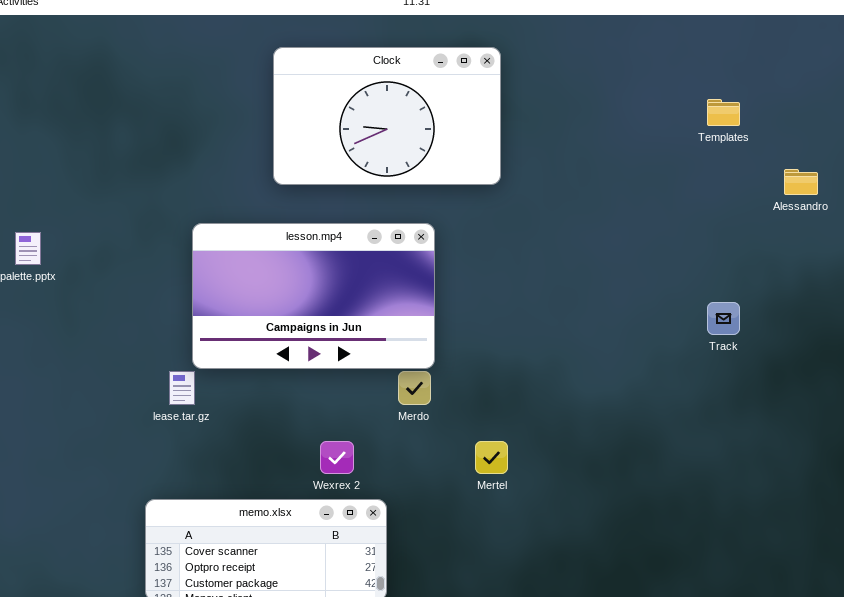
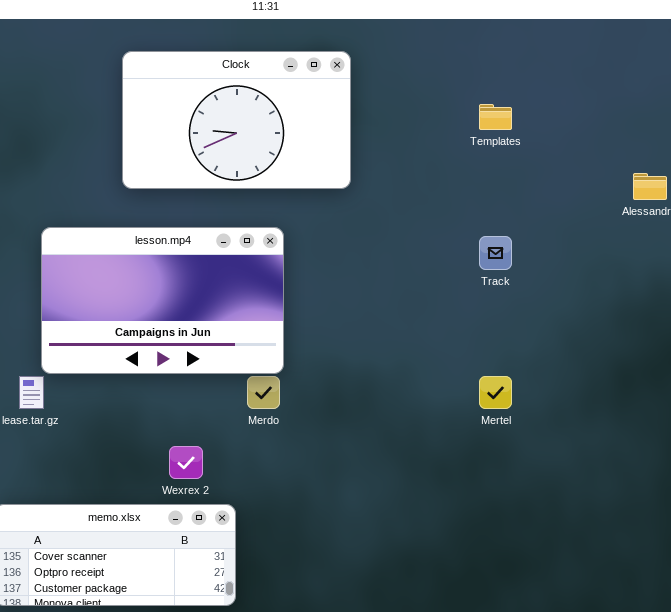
Templates: [707,99,740,126] -> [479,104,512,130], moved
Track: [707,302,740,335] -> [479,236,512,270], moved
Mertel: [475,441,508,474] -> [479,376,512,409], moved

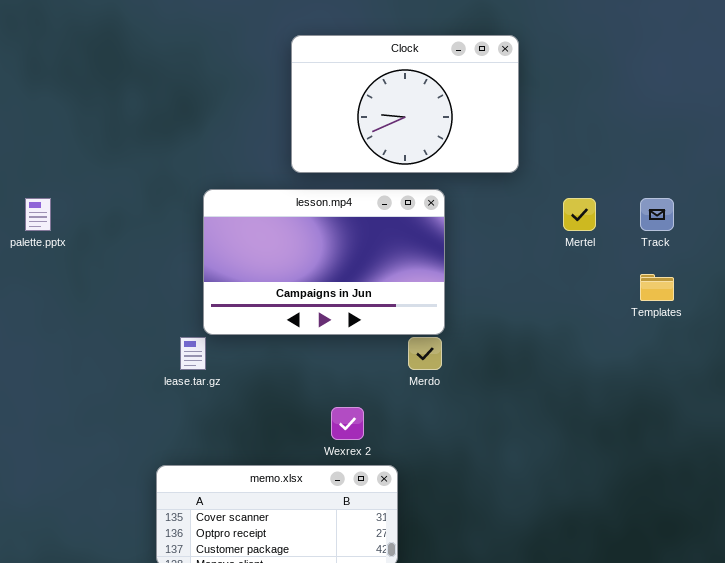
Clock: [122,51,351,189] -> [291,35,519,173], moved
Templates: [479,104,512,130] -> [640,274,674,301], moved
Mertel: [479,376,512,409] -> [563,198,596,231], moved

